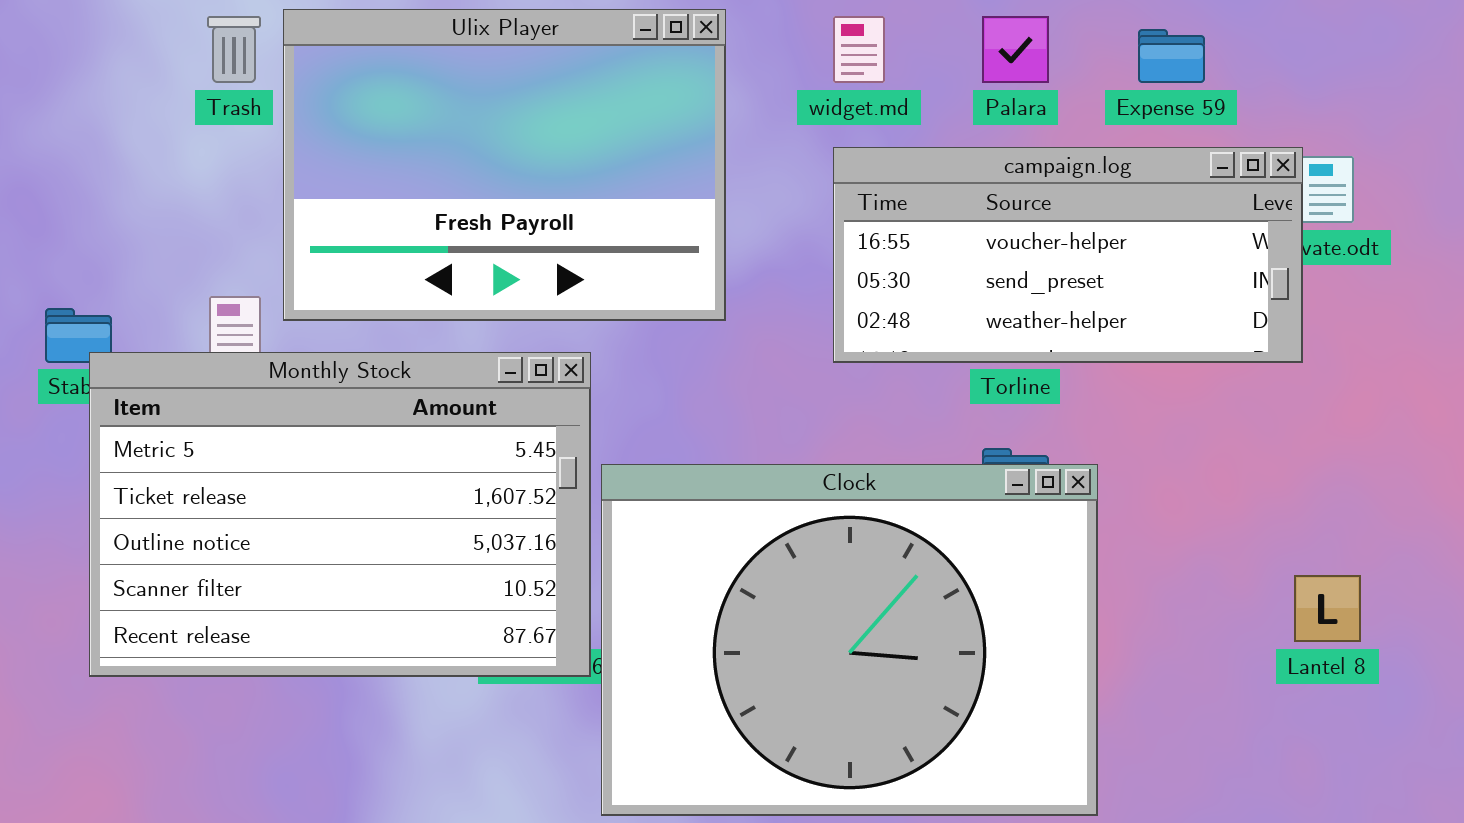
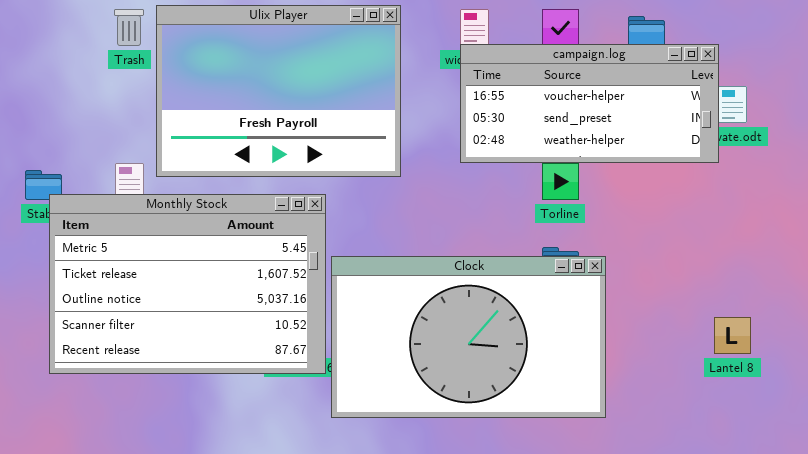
campaign.log: [833,147,1303,363] -> [460,44,719,163], moved
Clock: [601,464,1098,816] -> [331,256,606,418], resized

